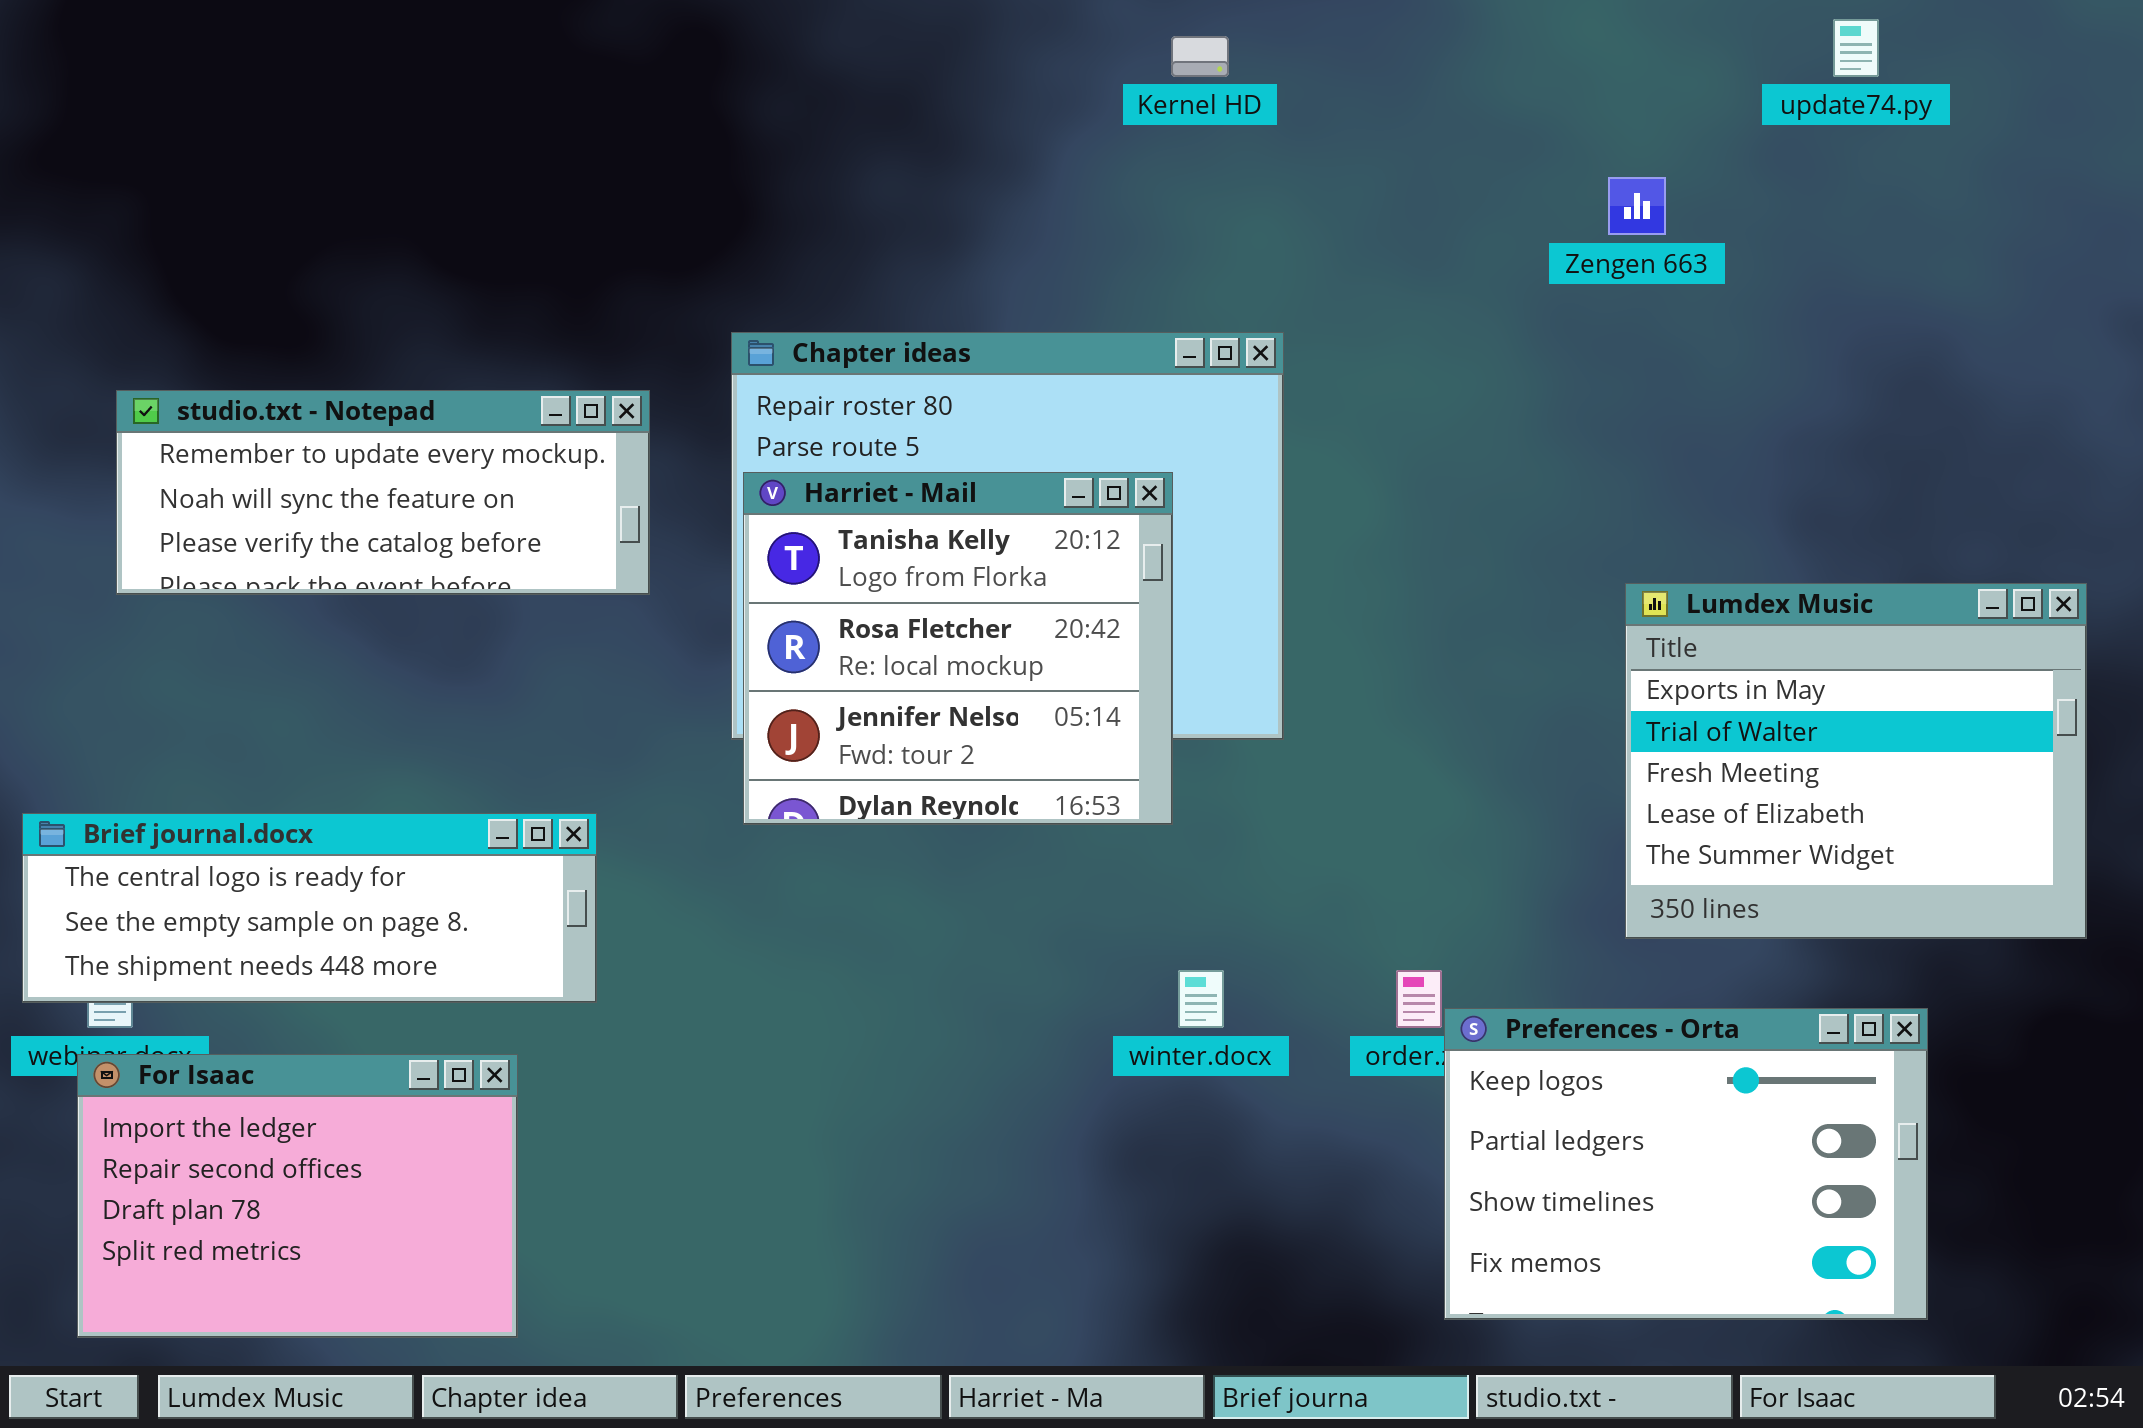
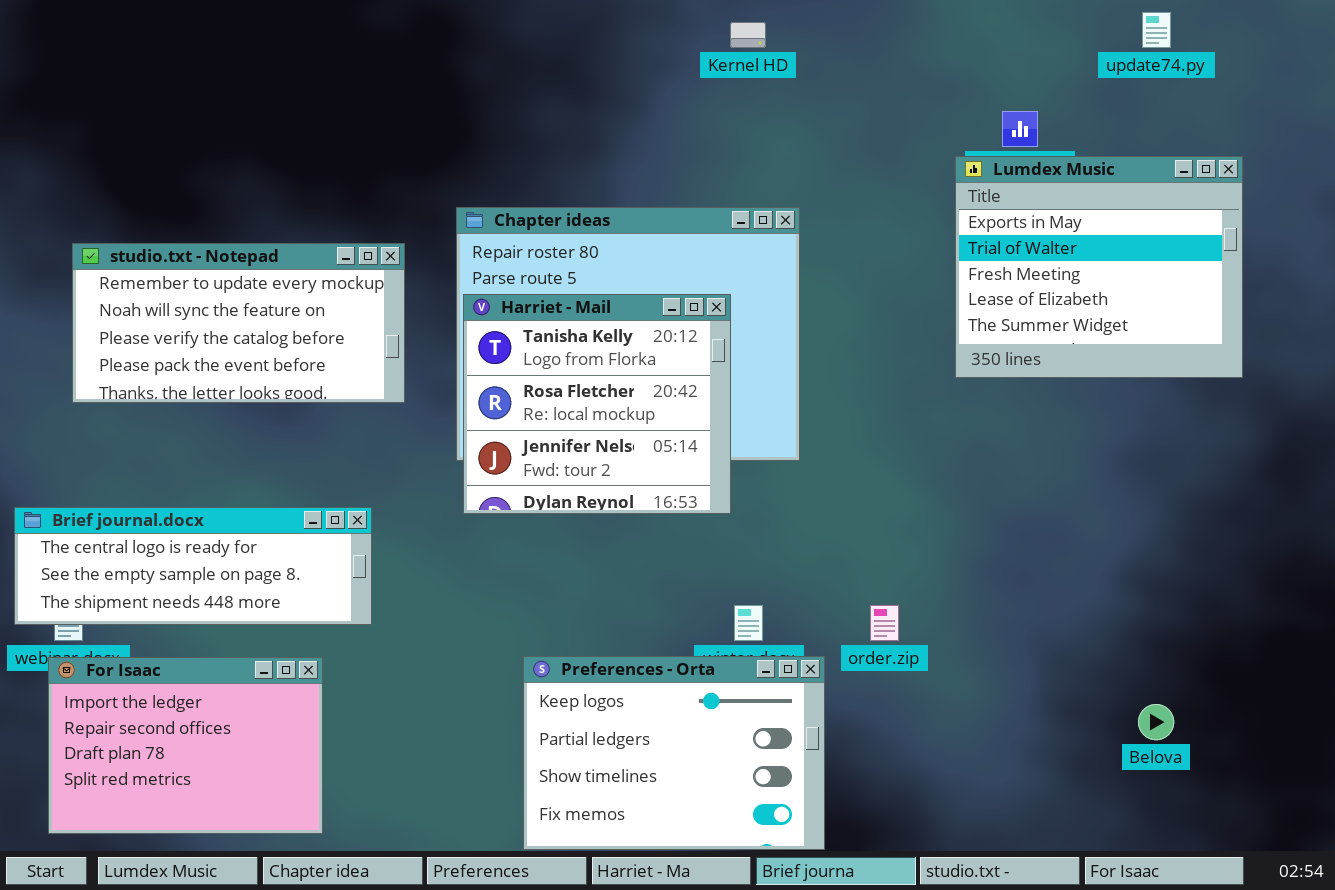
studio.txt - Notepad: [116,390,650,595] -> [72,243,405,403], resized
Lumdex Music: [1625,583,2087,939] -> [955,156,1243,378], moved
Preferences - Orta: [1444,1008,1928,1320] -> [523,656,825,850], moved

